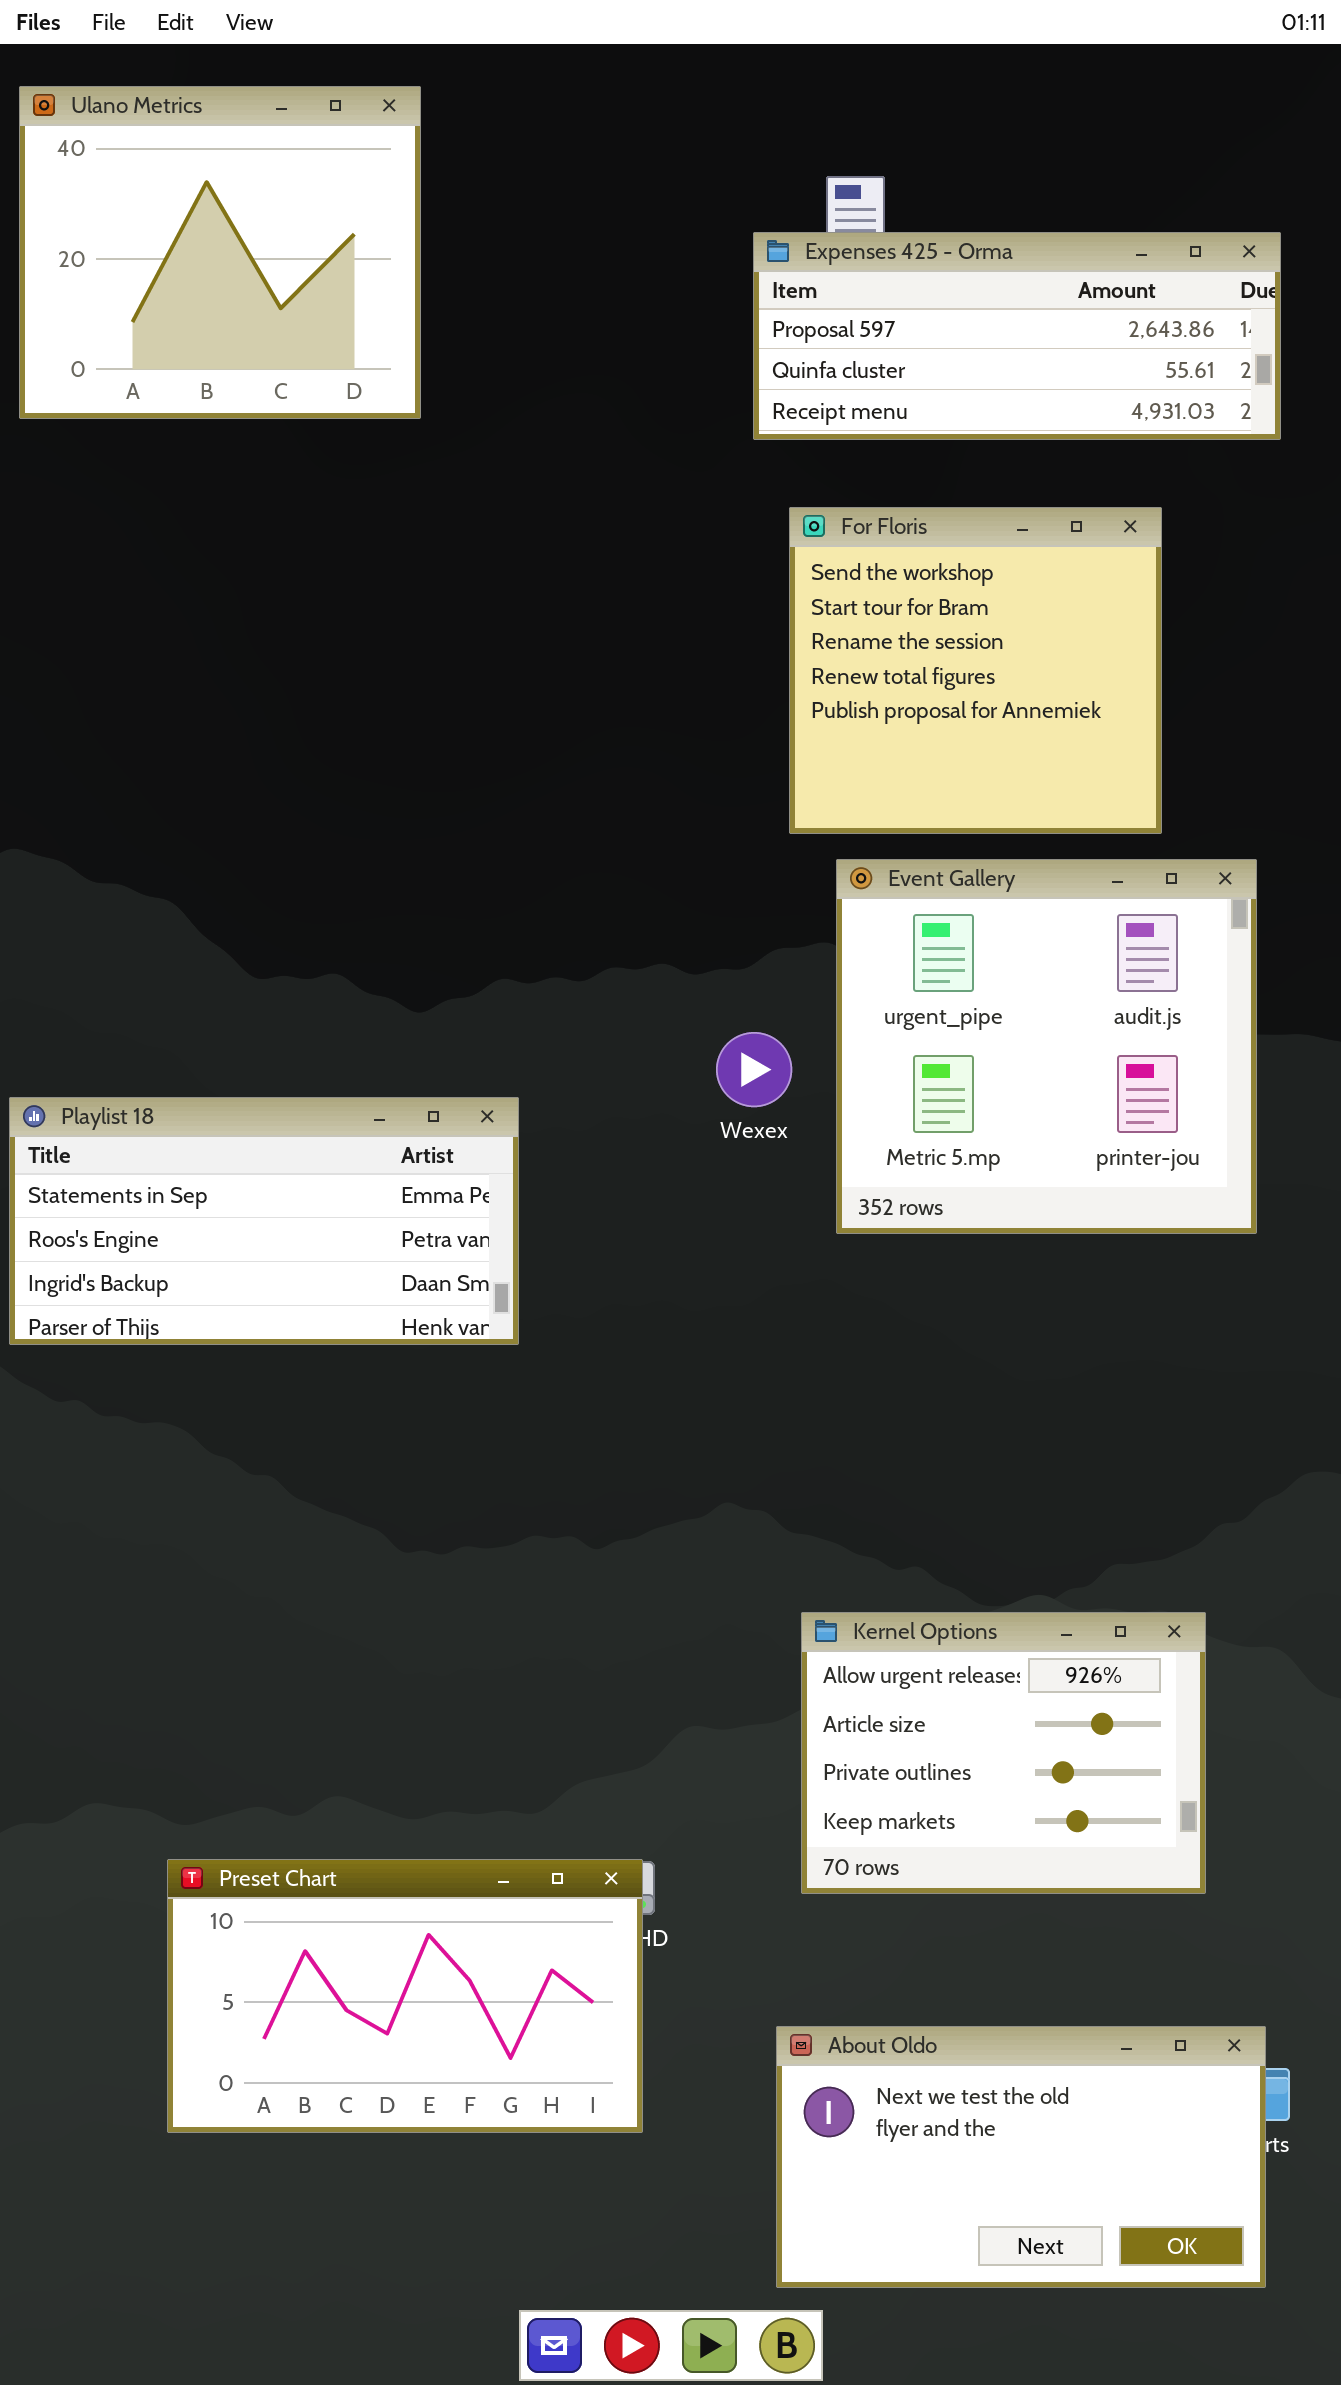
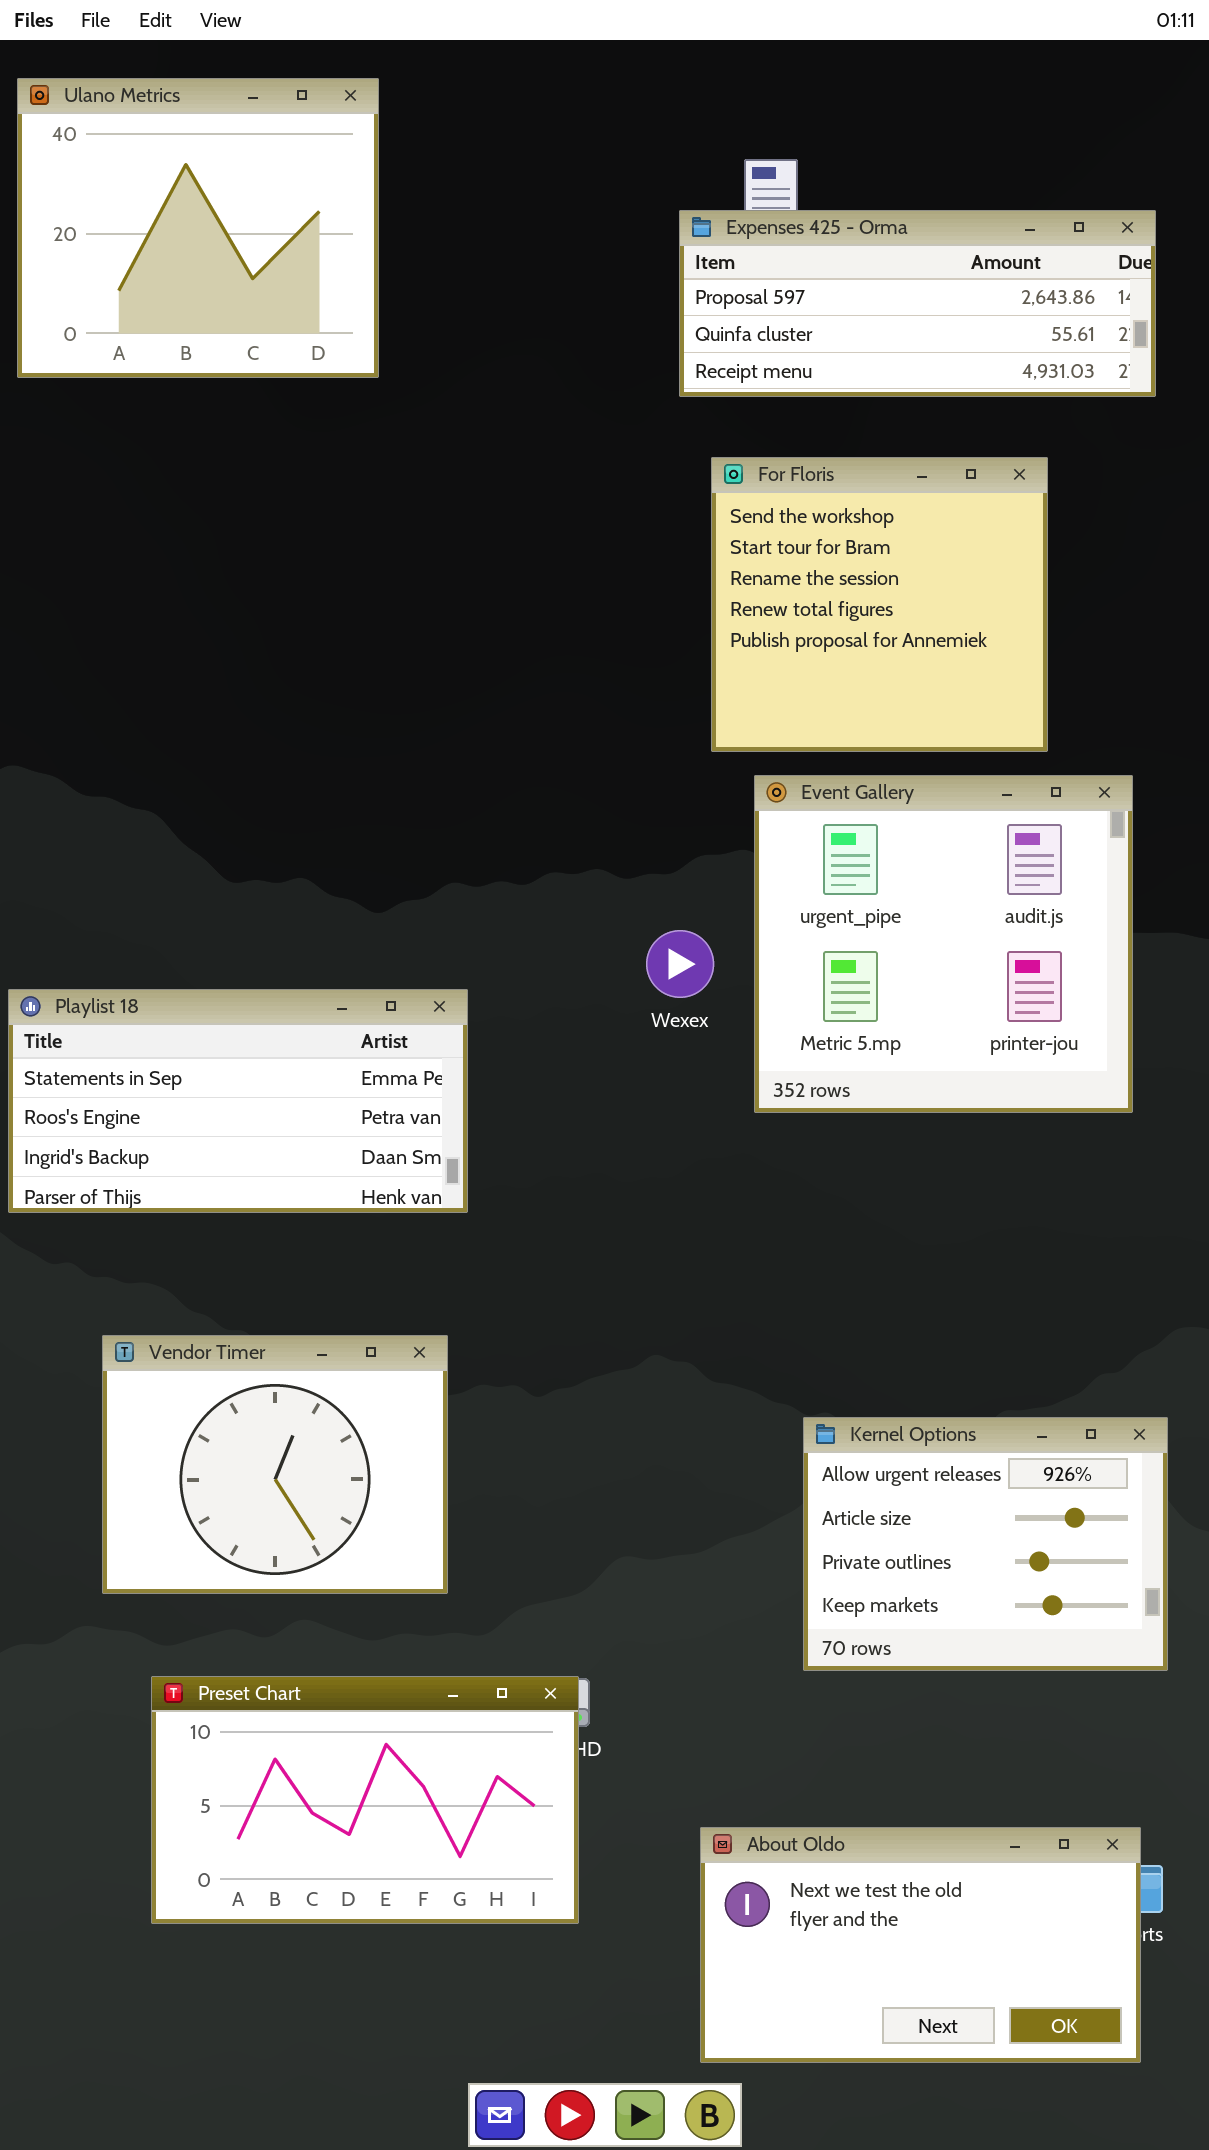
Vendor Timer: none -> [102,1335,448,1594], opened
Kernel Options: [801,1612,1206,1894] -> [803,1417,1168,1671], moved

